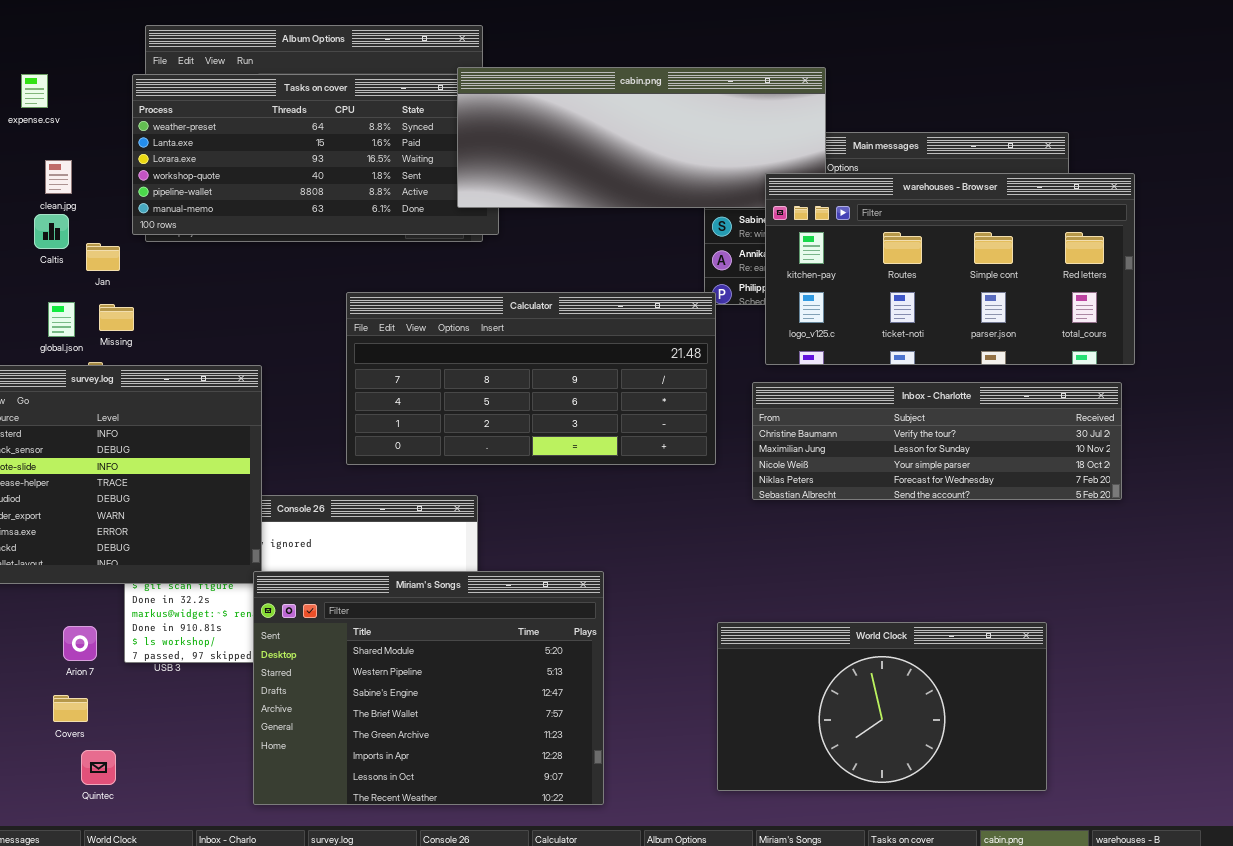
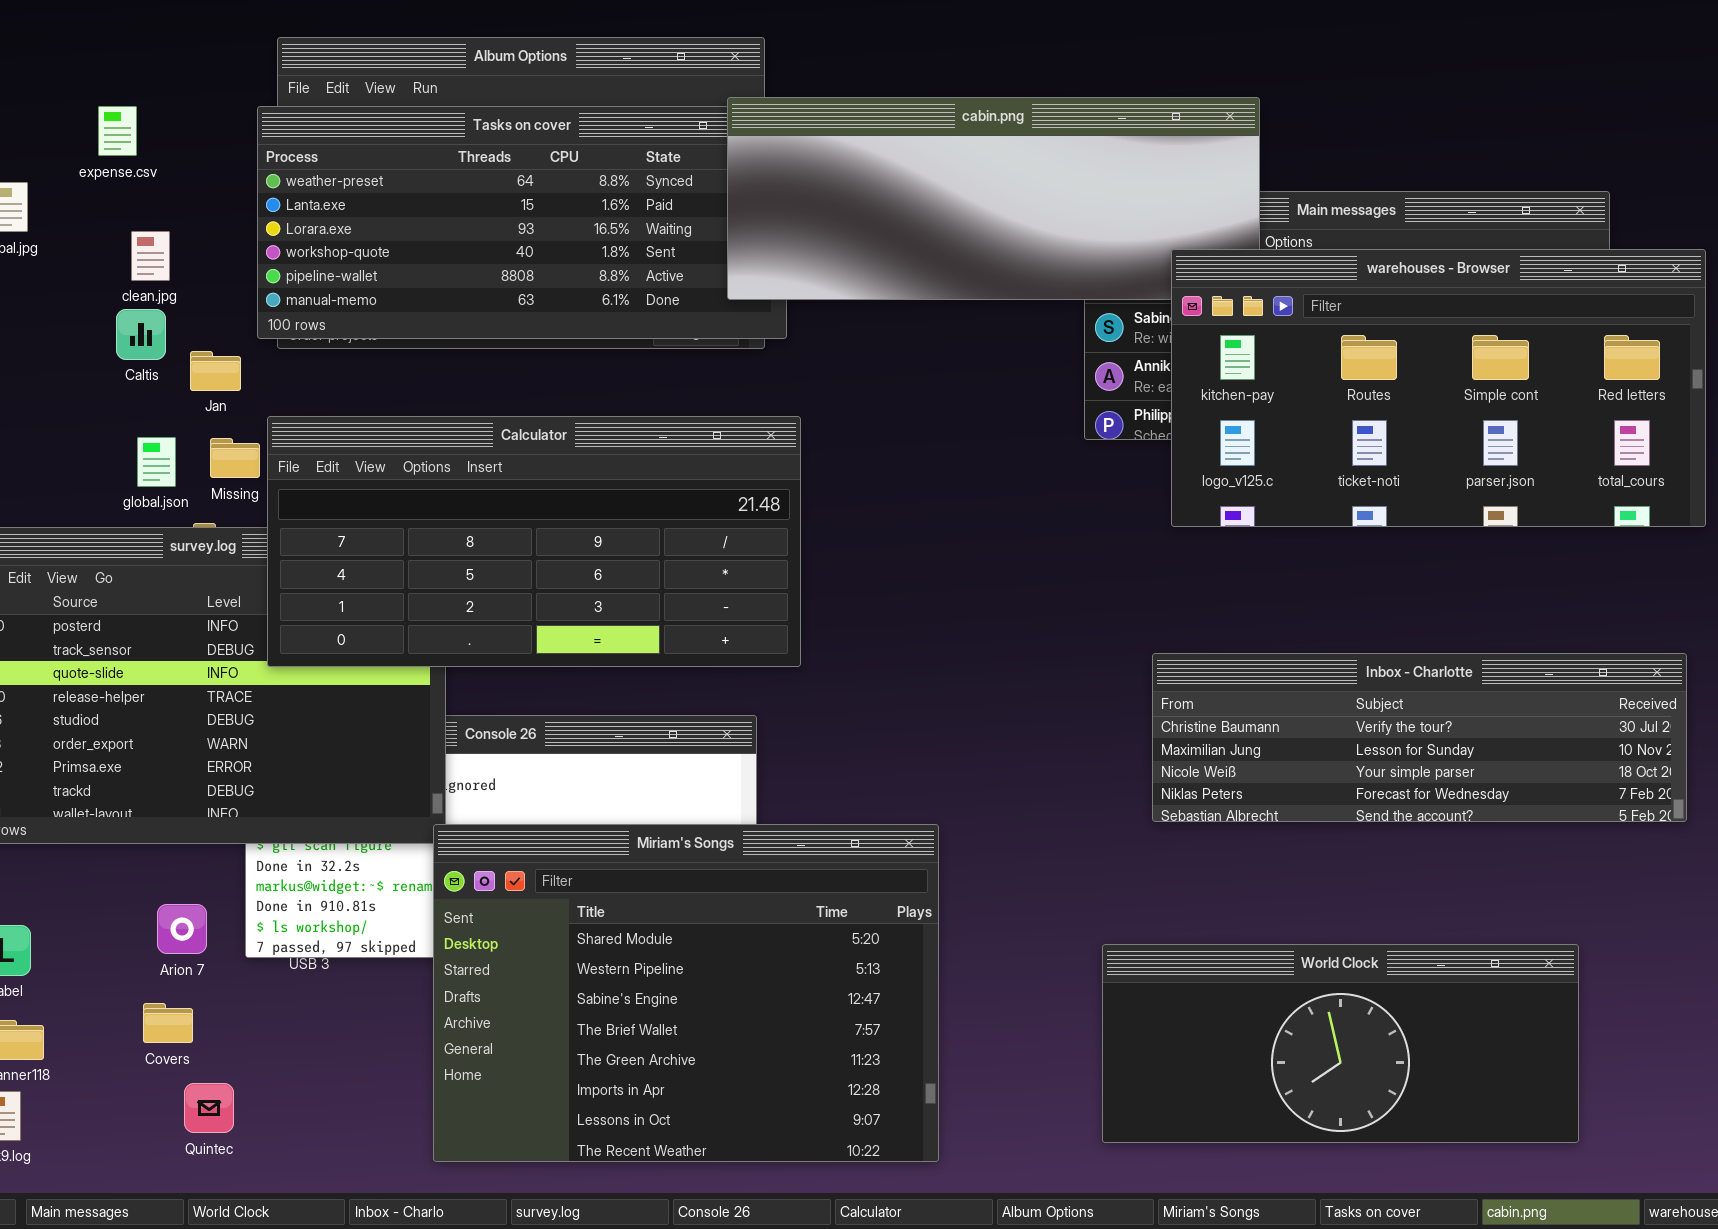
Calculator: [346,292,716,465] -> [267,416,801,667], moved
Inbox - Charlotte: [752,382,1122,500] -> [1152,653,1687,822], moved
World Clock: [717,622,1047,791] -> [1102,944,1579,1143], resized

